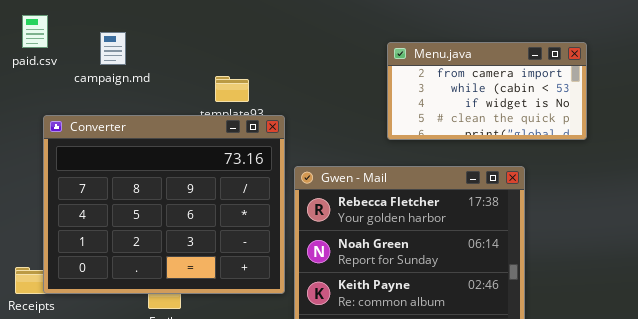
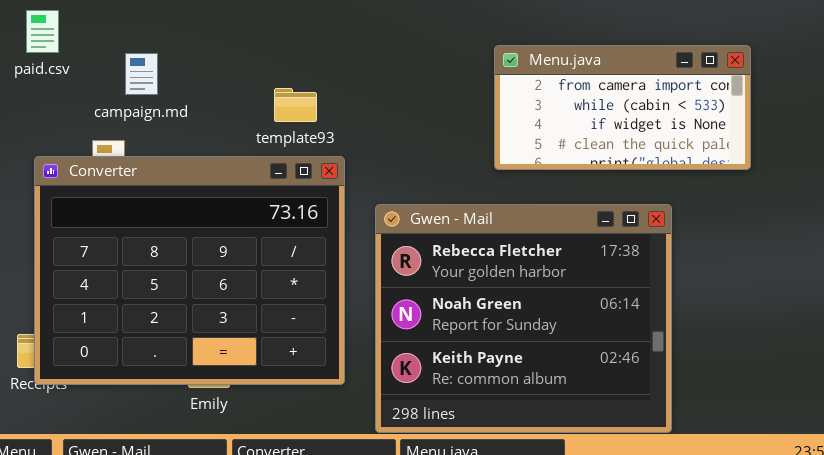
campaign.md: [100,32,126,65] -> [125,53,158,95], moved
Converter: [43,115,285,294] -> [34,156,345,385], moved

